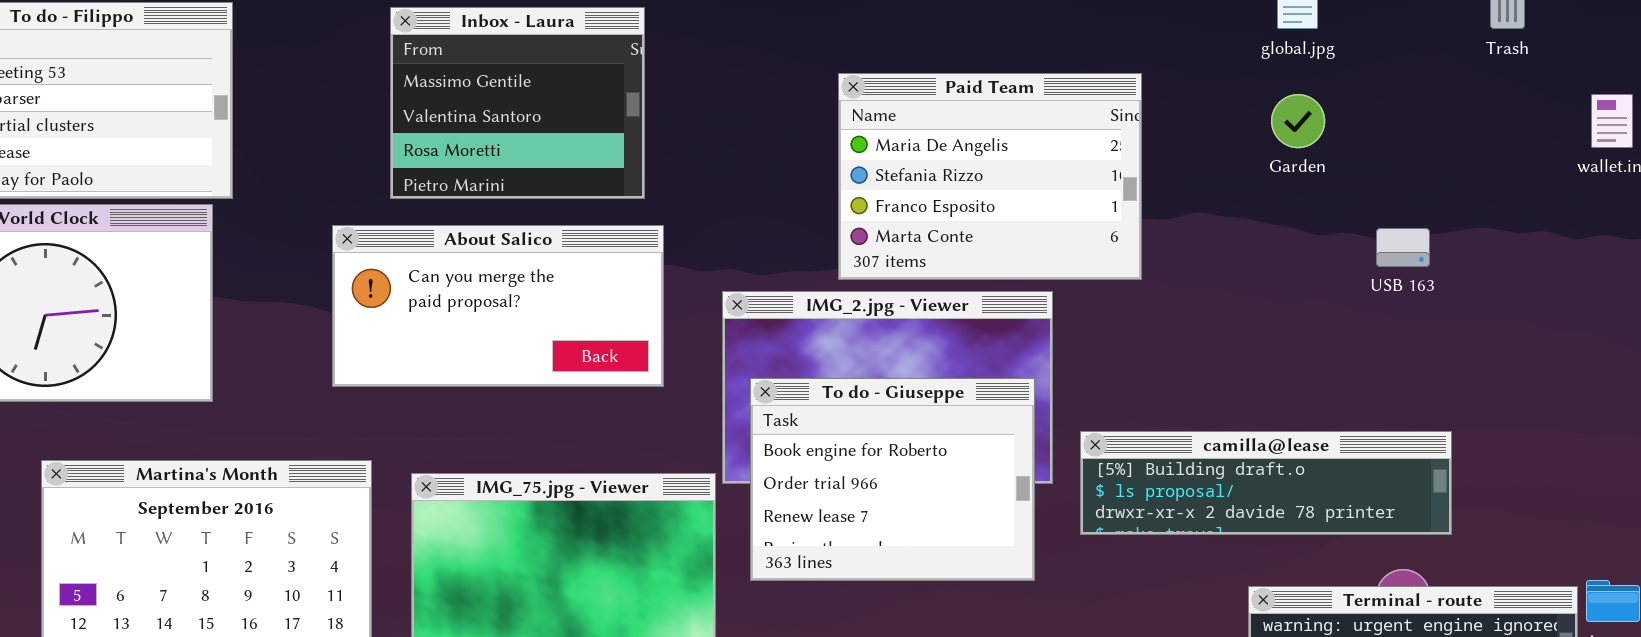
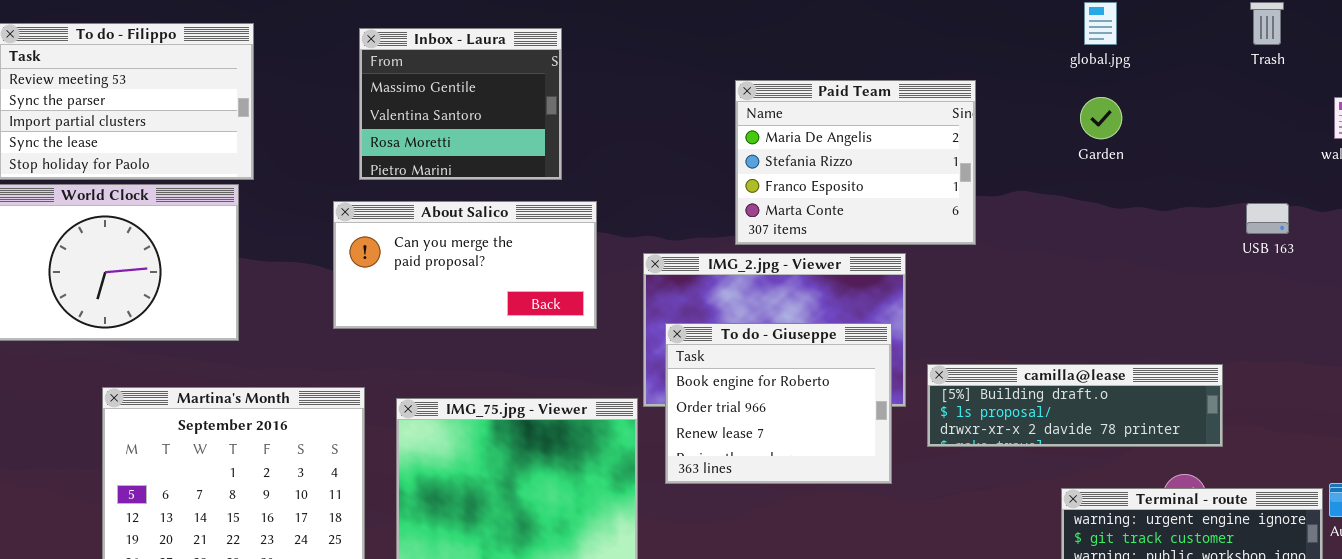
Inbox - Laura: [390,7,645,199] -> [359,28,562,180], moved
USB 163: [1376,228,1430,267] -> [1246,203,1289,234], moved

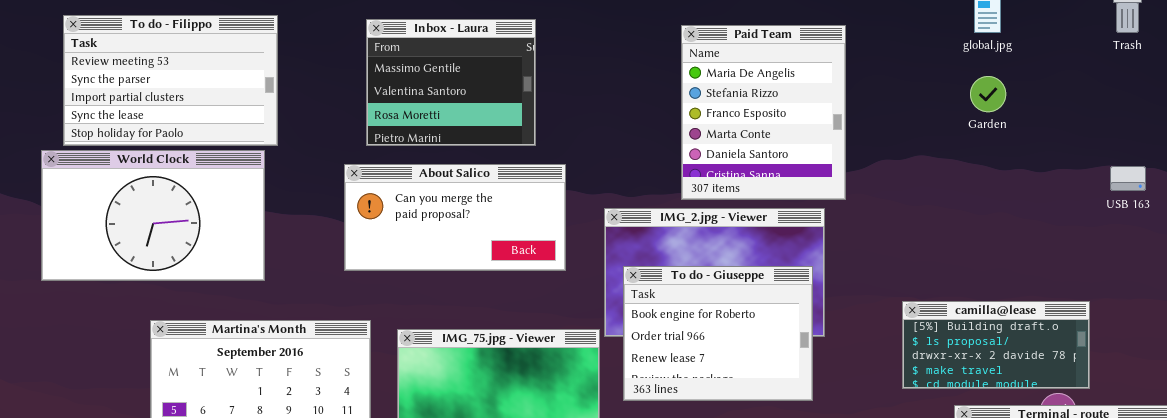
Paid Team: [735,80,976,245] -> [681,25,846,200], resized
camilla@lease: [927,364,1223,447] -> [902,301,1090,389], resized

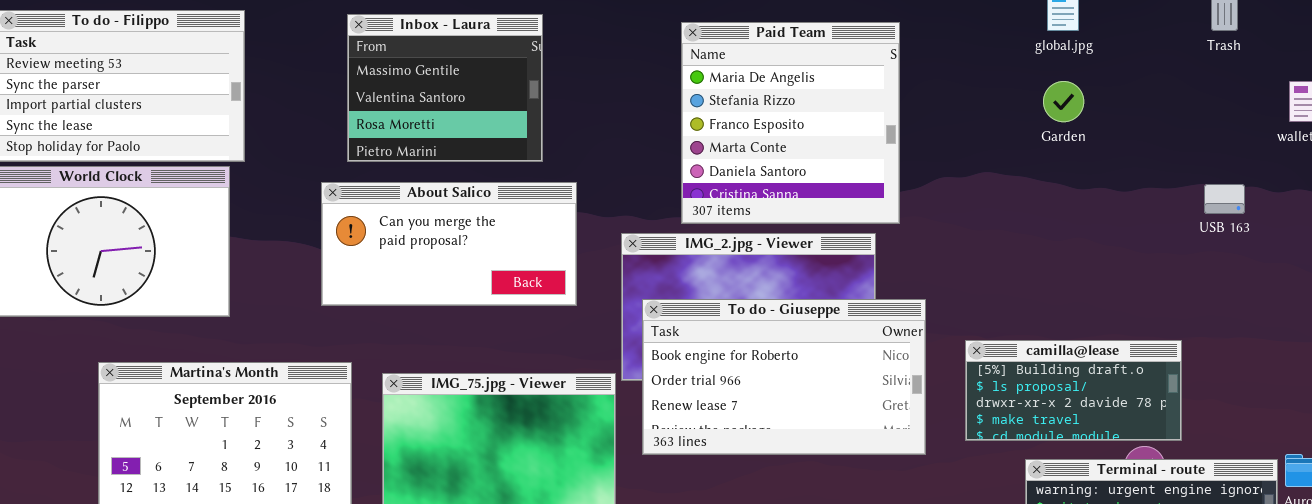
Paid Team: [681,25,846,200] -> [681,22,900,224], resized
To do - Giuseppe: [623,266,813,401] -> [642,299,926,455], resized

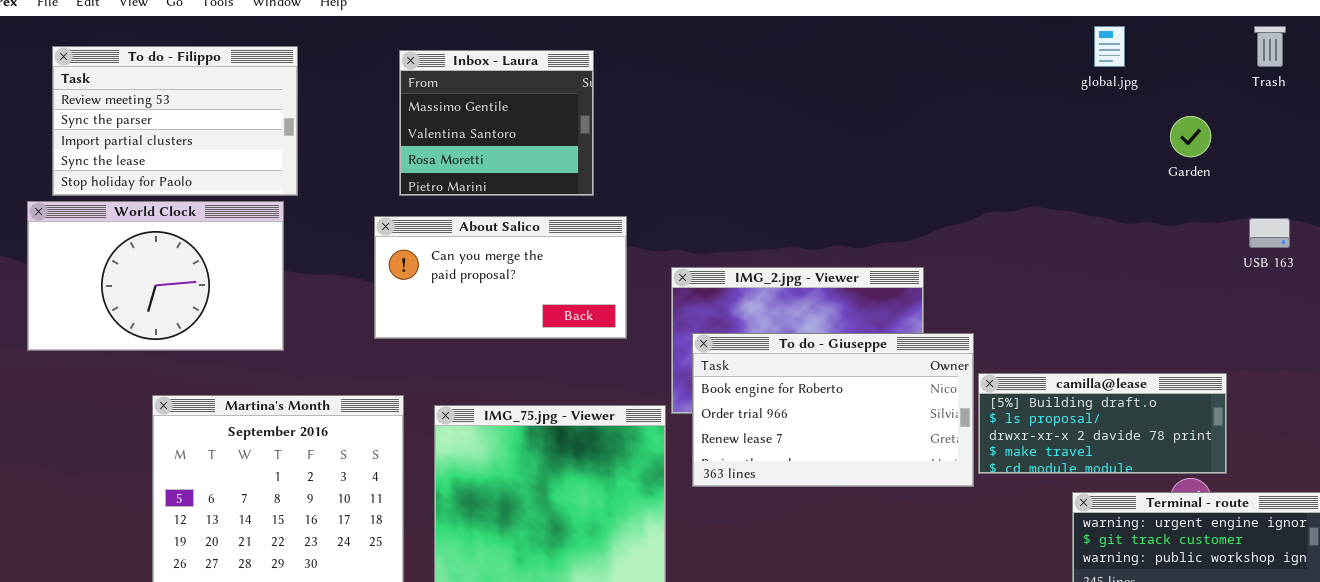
Paid Team: [681,22,900,224] -> none, closed
Garden: [1043,81,1084,122] -> [1170,116,1211,157], moved
camilla@lease: [965,340,1182,441] -> [978,373,1227,474], resized

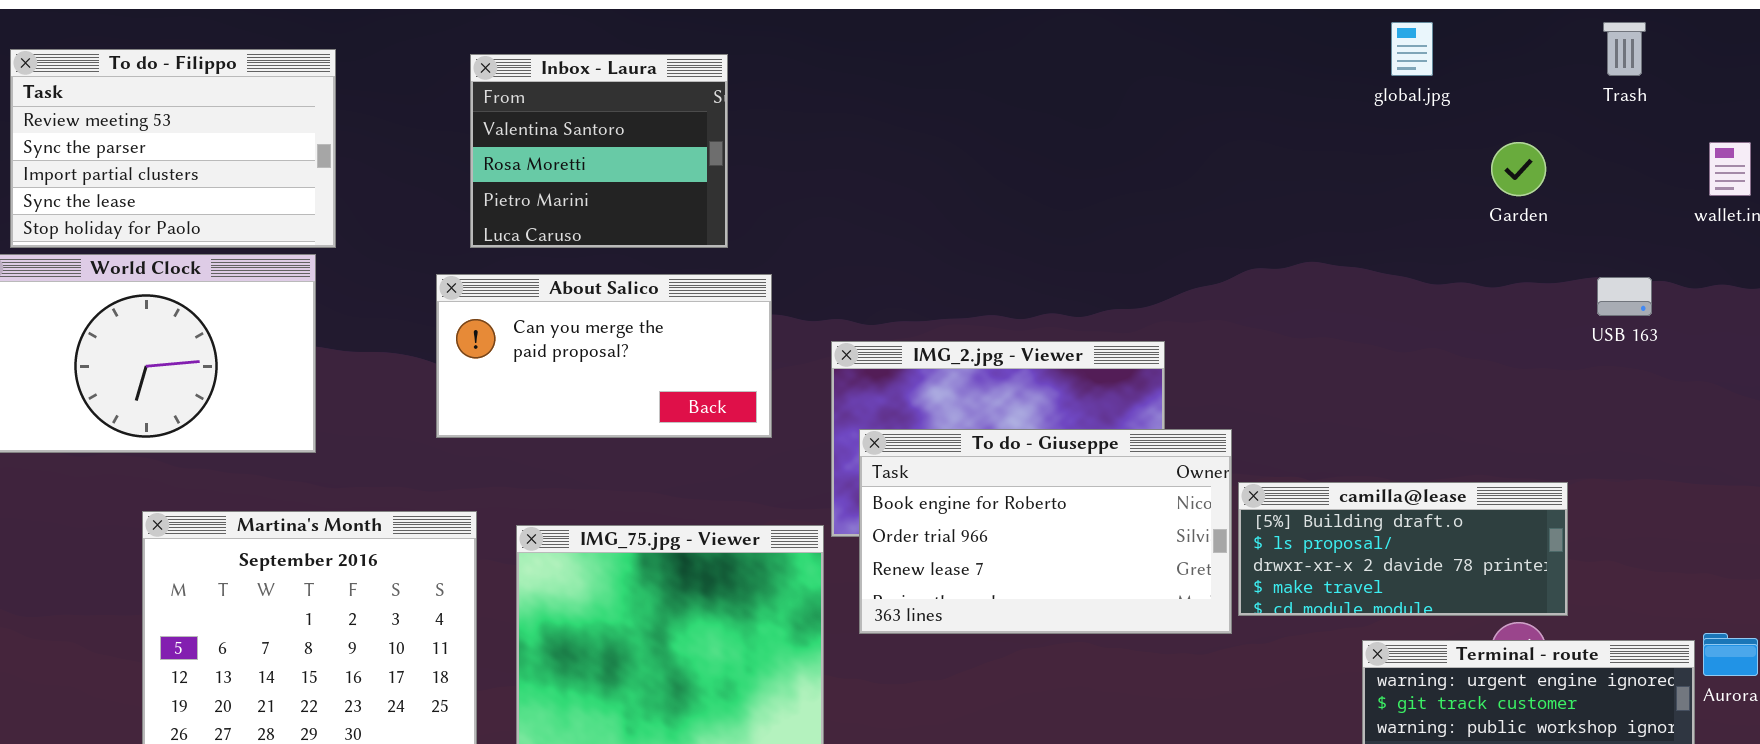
Inbox - Laura: [399,50,594,196] -> [470,54,728,248], scrolled down 1 row

